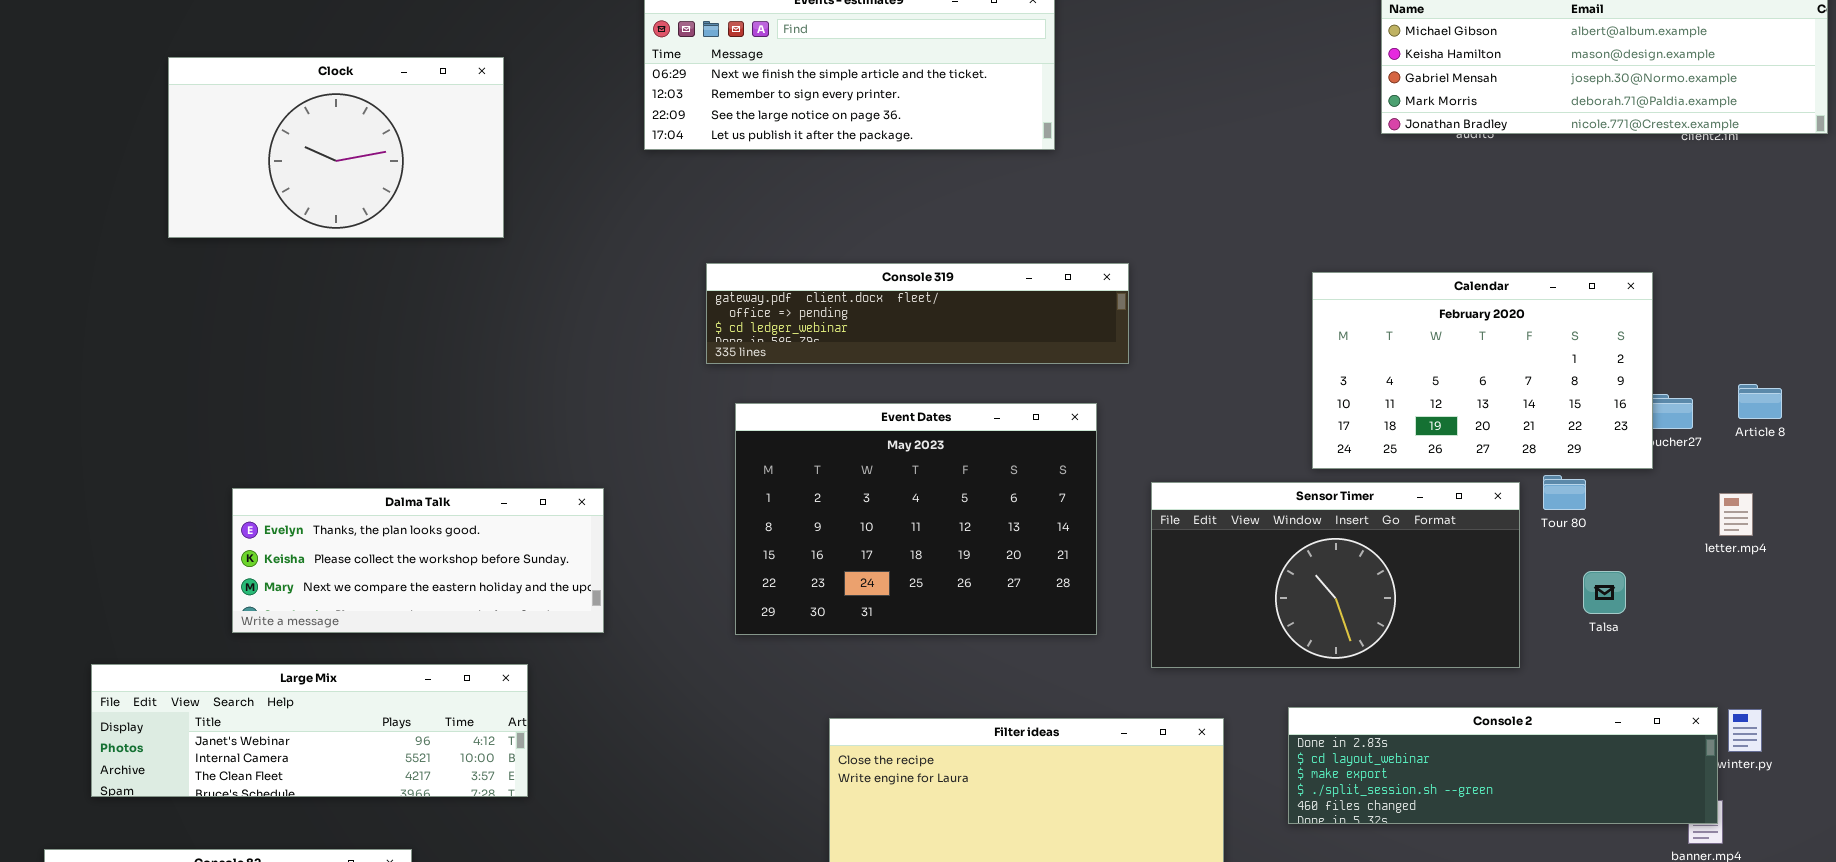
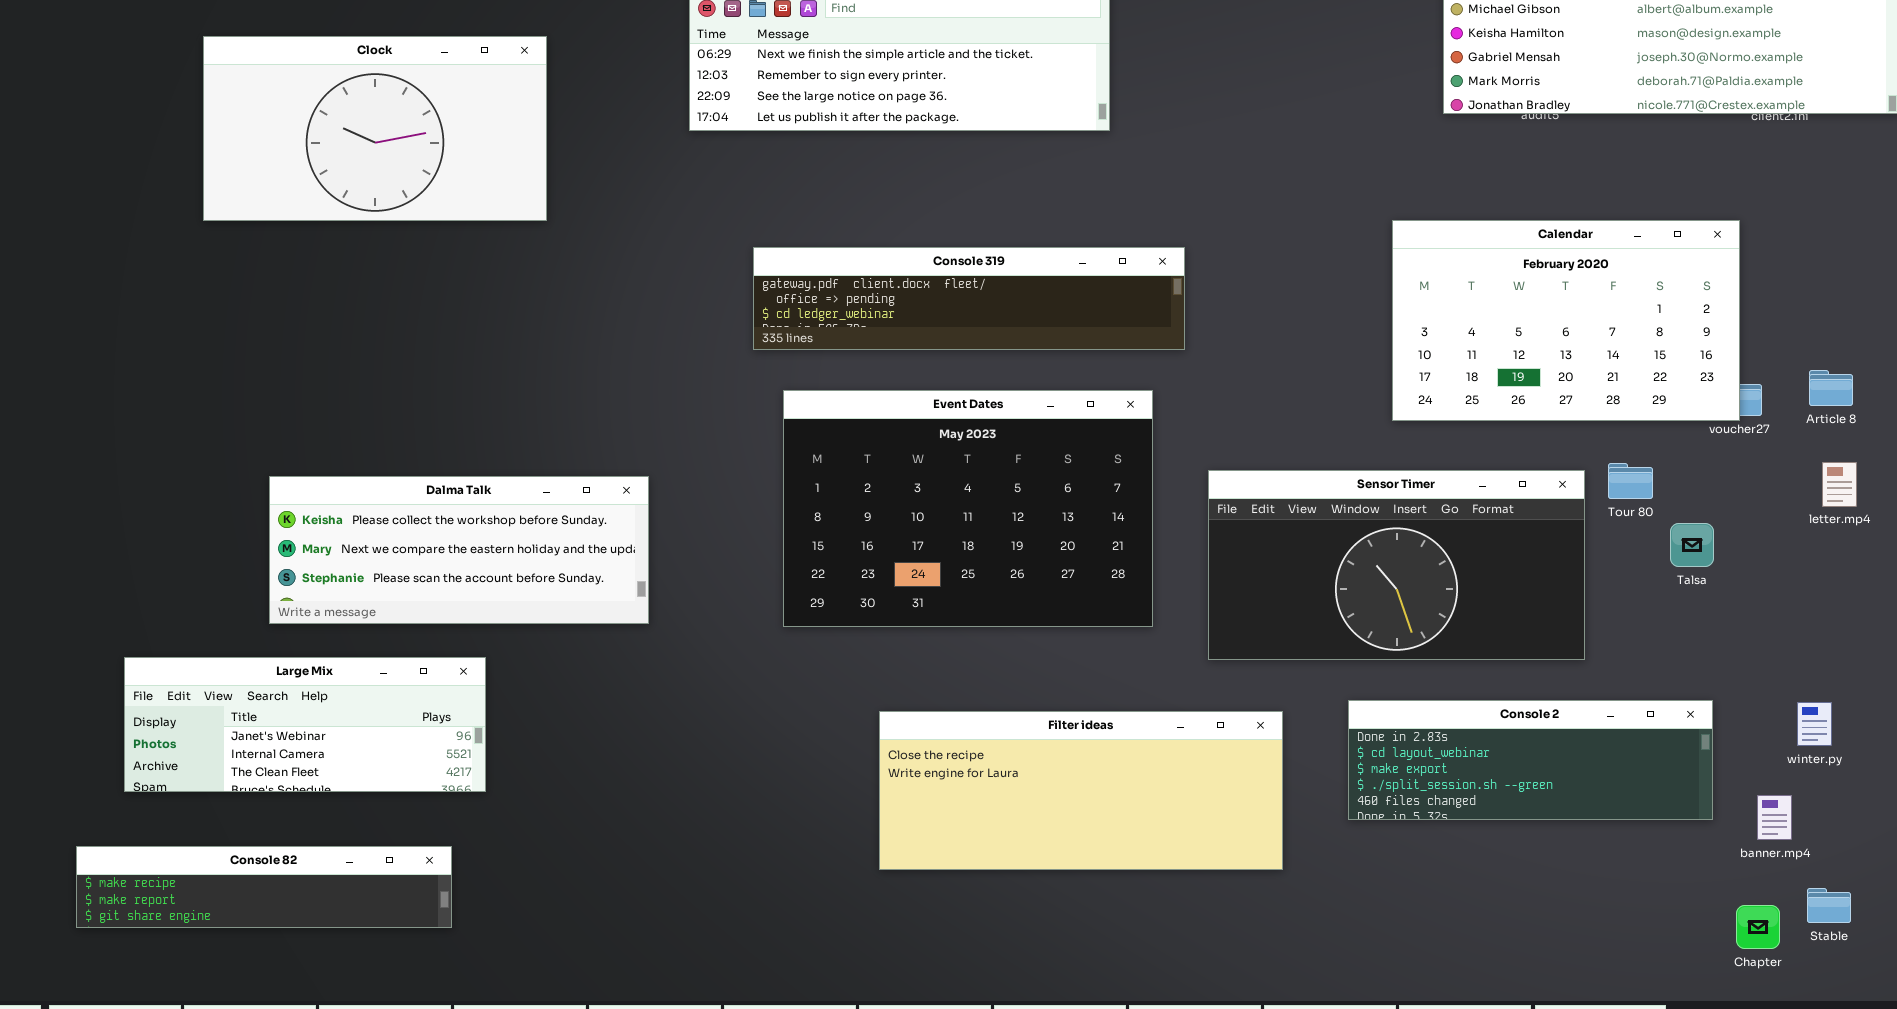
Calendar: [1312,272,1653,469] -> [1392,220,1740,421], moved
Dalma Talk: [232,488,604,633] -> [269,476,649,624], scrolled down 1 row
letter.mp4: [1719,493,1753,536] -> [1822,462,1857,507], moved
Talsa: [1583,571,1626,614] -> [1670,523,1714,567], moved
Large Mix: [91,664,528,797] -> [124,657,486,792], resized
Console 2: [1288,707,1718,824] -> [1348,700,1713,820], resized

